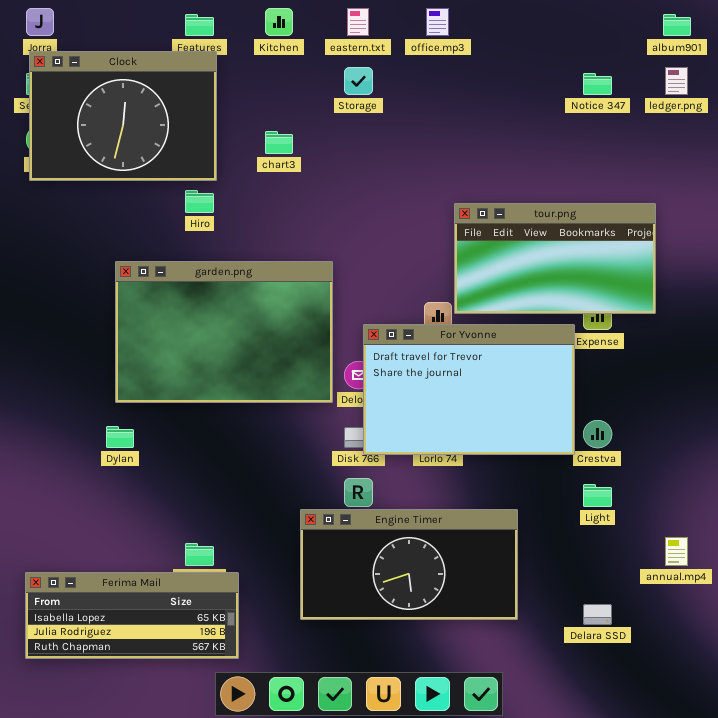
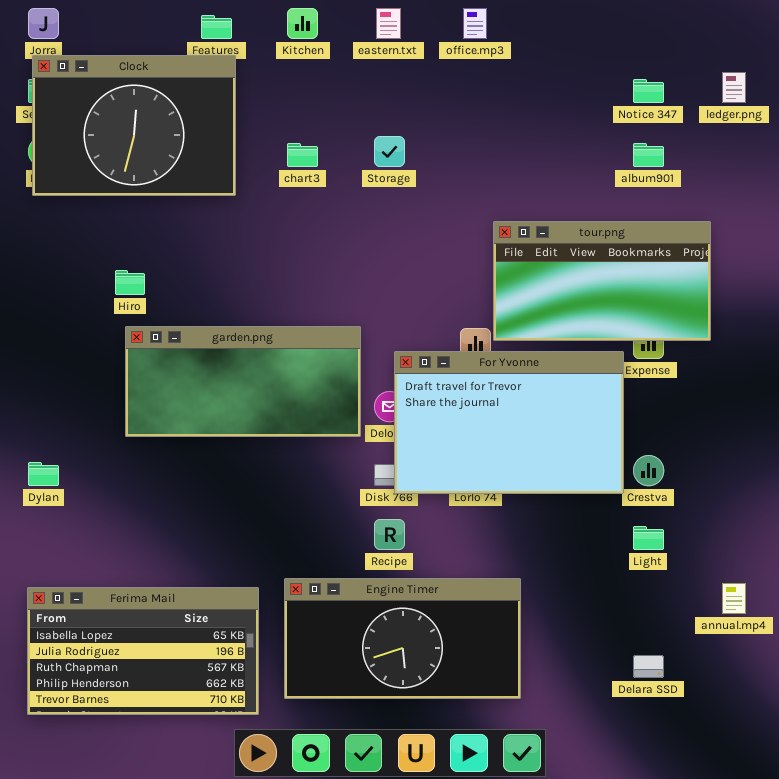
album901: [663,14,691,36] -> [633,143,664,167], moved
Storage: [344,67,373,95] -> [374,136,405,167], moved
Hiro: [185,190,214,213] -> [115,270,145,295], moved
garden.png: [115,261,333,403] -> [125,326,361,437], resized
Dylan: [106,426,134,448] -> [28,462,59,486], moved
Engine Timer: [300,509,518,620] -> [284,578,521,699], moved
Ferima Mail: [25,572,239,659] -> [27,587,259,715], resized

